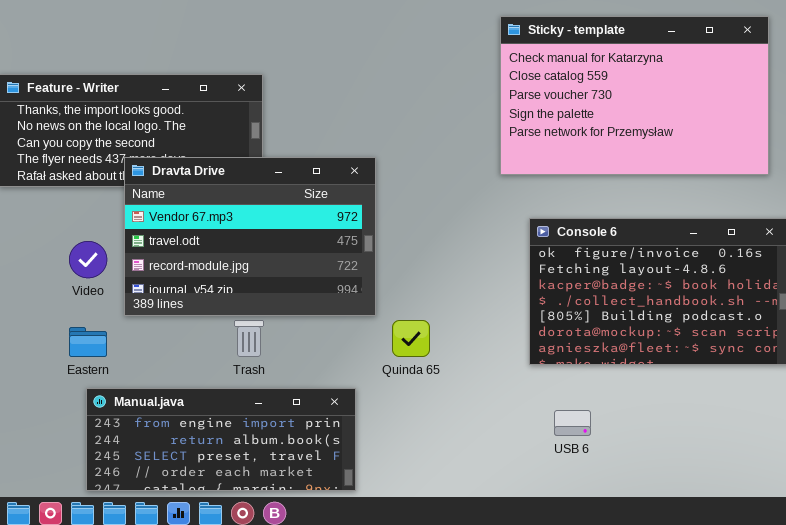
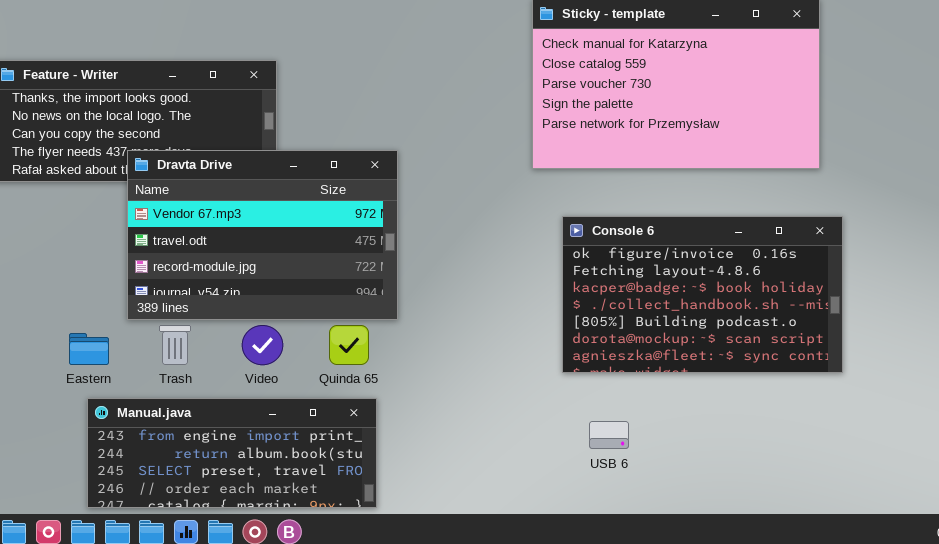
Video: [69,241,107,278] -> [242,325,283,365], moved
Trash: [234,320,264,357] -> [159,325,191,365], moved
Quinda 65: [392,320,430,357] -> [329,325,369,365], moved

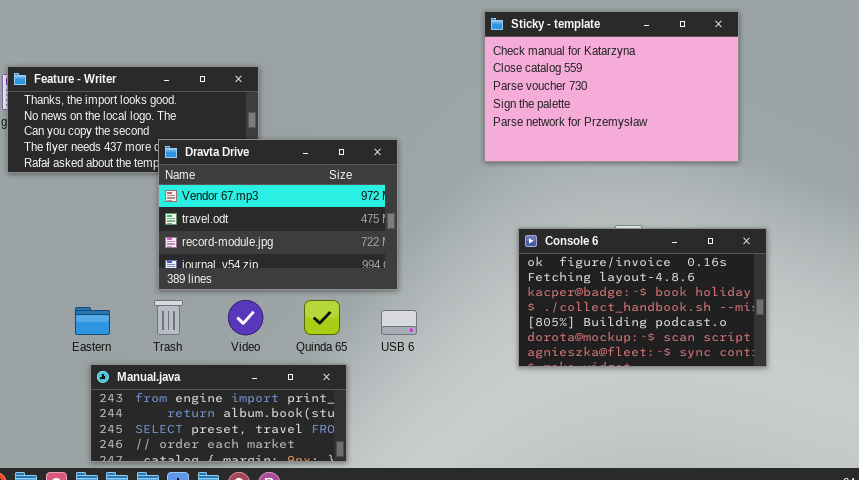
Dravta Drive: [127,150,398,320] -> [158,139,398,290], moved
Console 6: [562,216,843,373] -> [518,228,767,367], moved
USB 6: [589,421,629,449] -> [381,310,417,335], moved

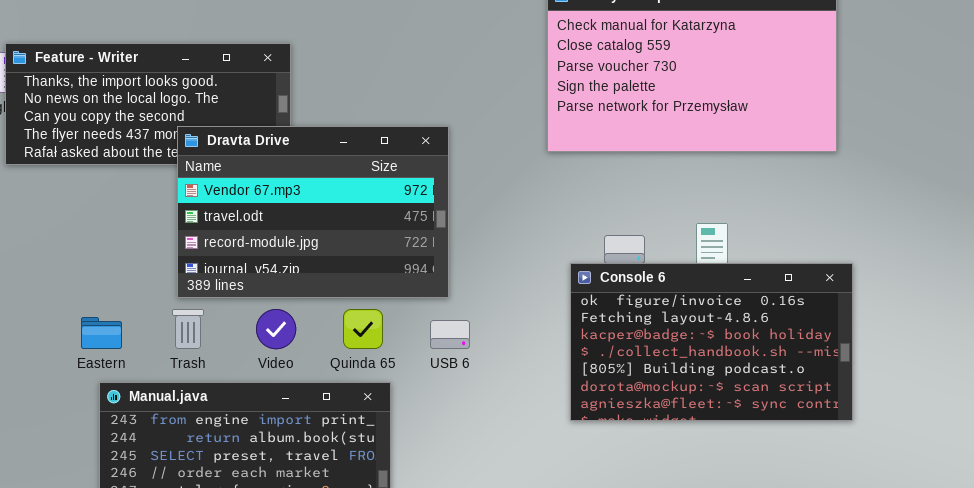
Console 6: [518,228,767,367] -> [570,263,853,421], moved

